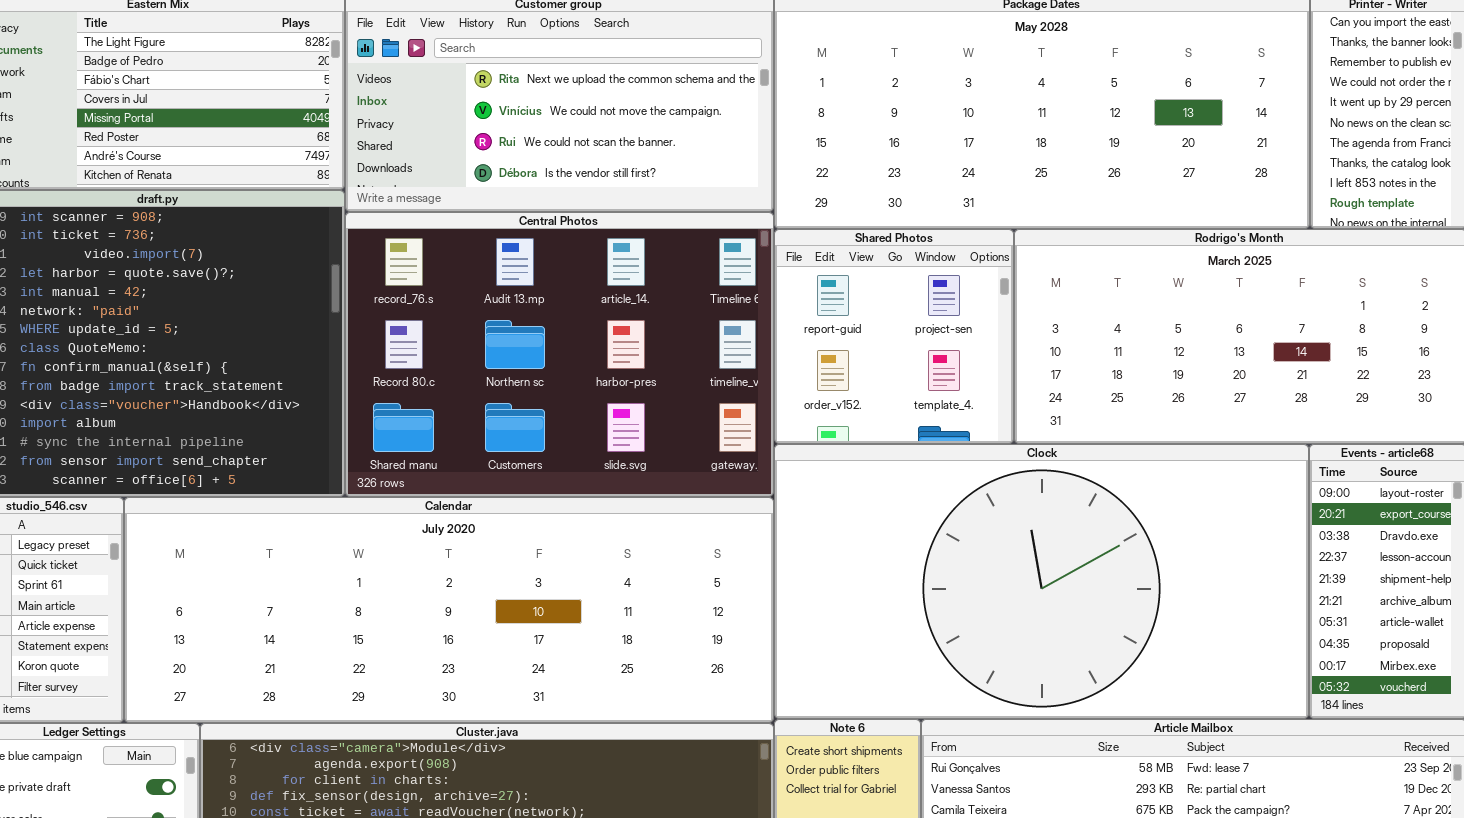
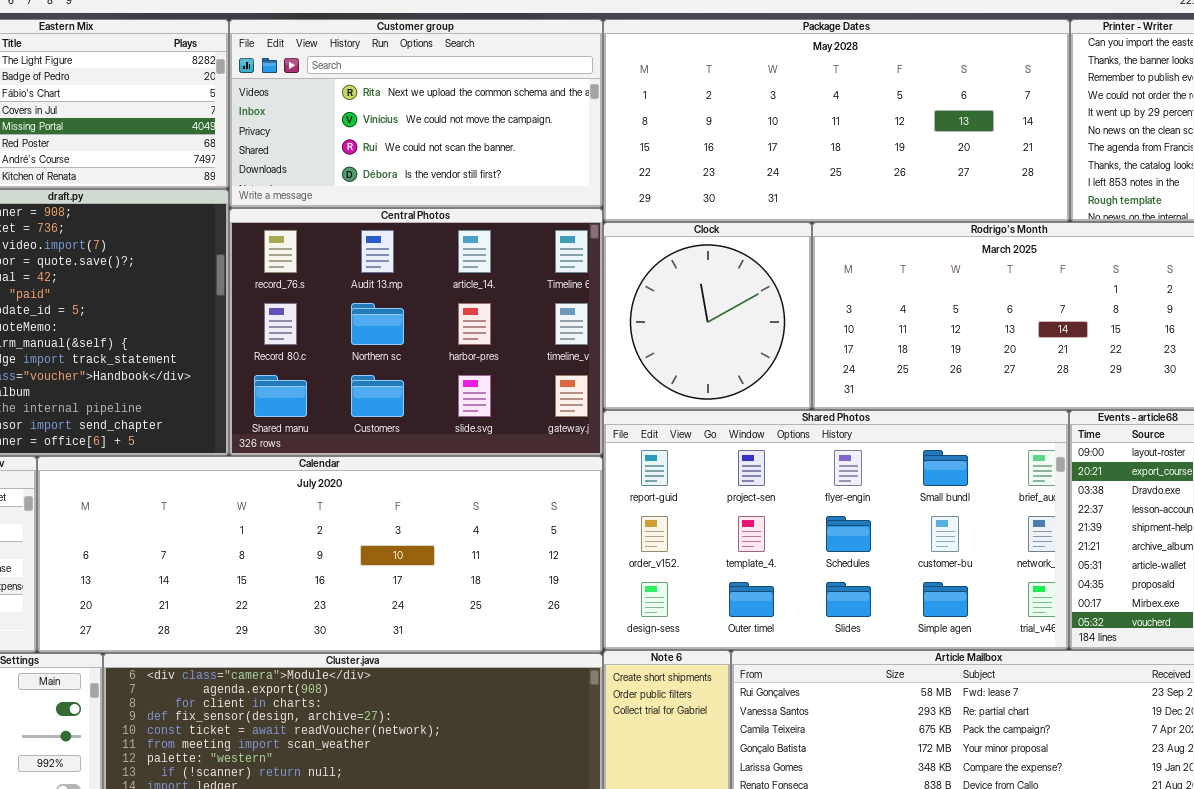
Shared Photos: [774,229,1014,444] -> [603,410,1069,650], moved, resized
Clock: [774,444,1309,719] -> [603,222,812,410], moved, resized

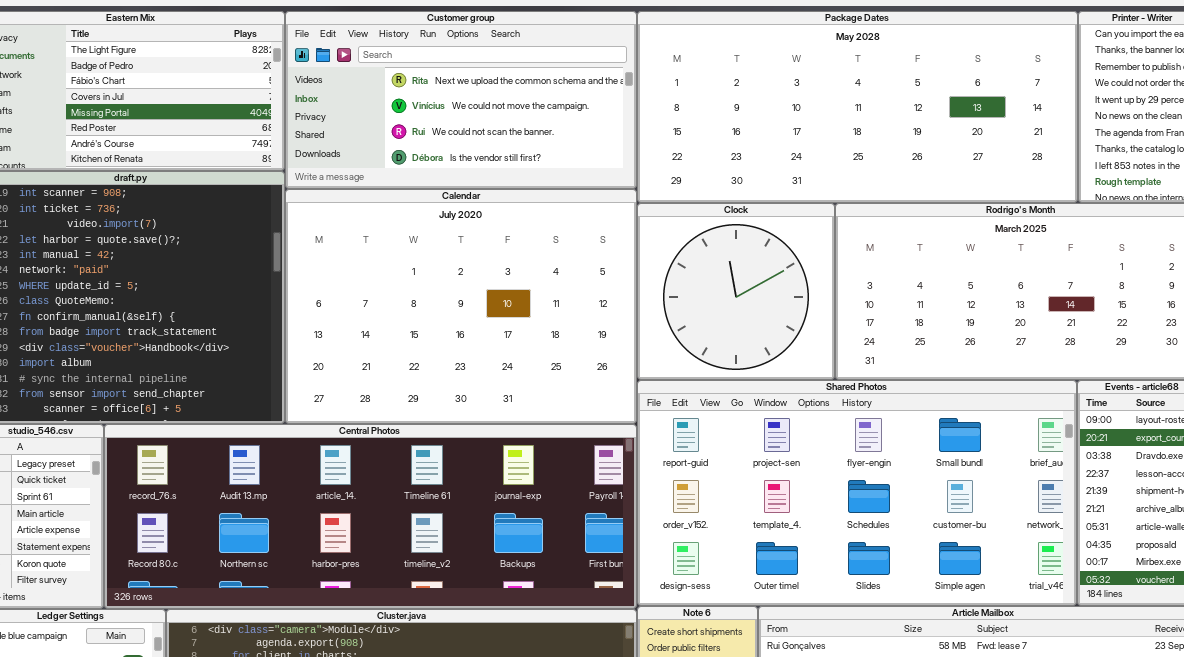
Central Photos: [229,208,603,456] -> [104,424,637,609], moved, resized
Calendar: [37,456,603,653] -> [285,189,637,424], moved, resized

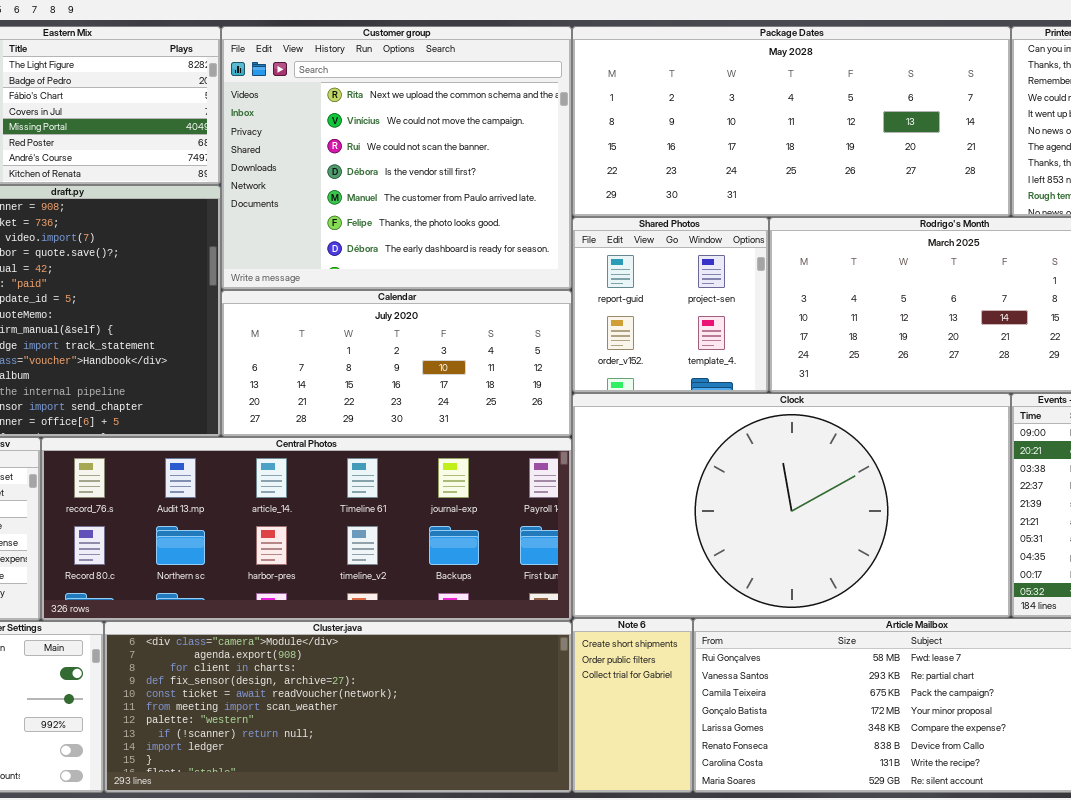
Customer group: [285,11,637,189] -> [221,26,572,290], resized
Calendar: [285,189,637,424] -> [221,290,572,437], resized
Clock: [637,203,835,380] -> [572,393,1011,618], moved, resized
Shared Photos: [637,380,1077,606] -> [572,217,769,393], moved, resized

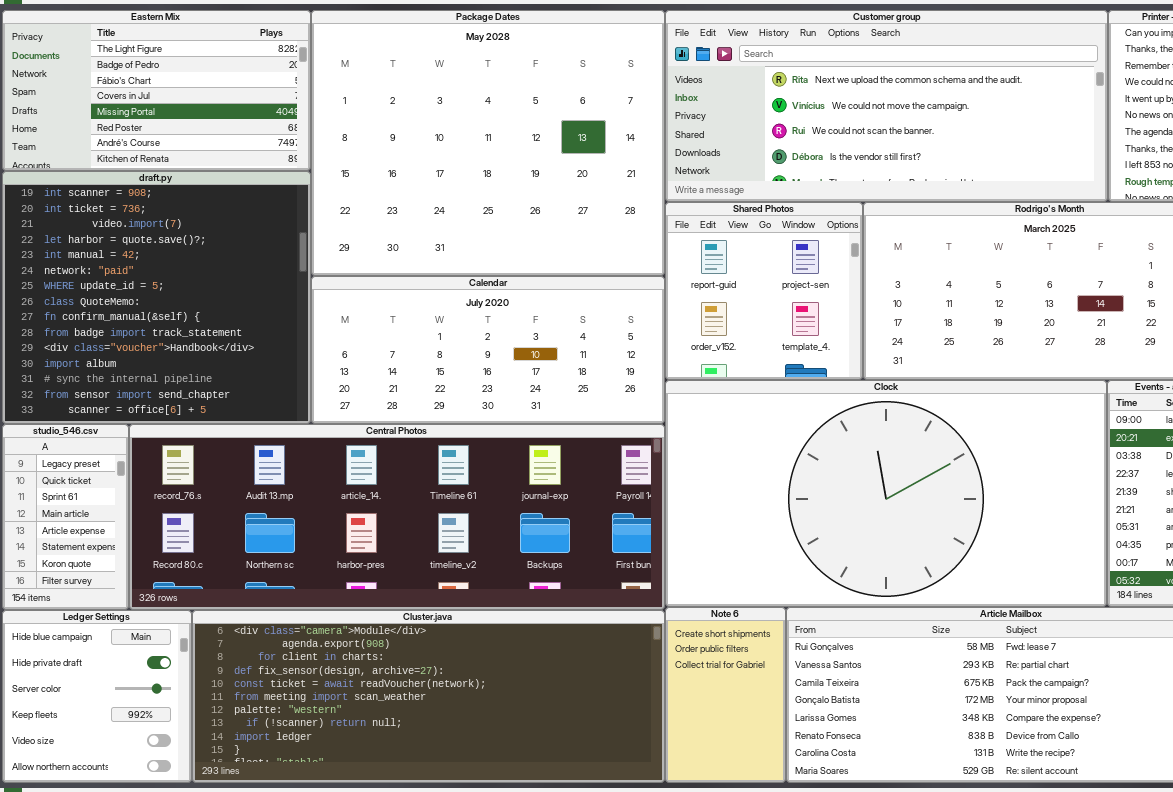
Customer group: [221,26,572,290] -> [665,10,1108,202], moved, resized
Package Dates: [572,26,1011,217] -> [311,10,665,276], moved, resized

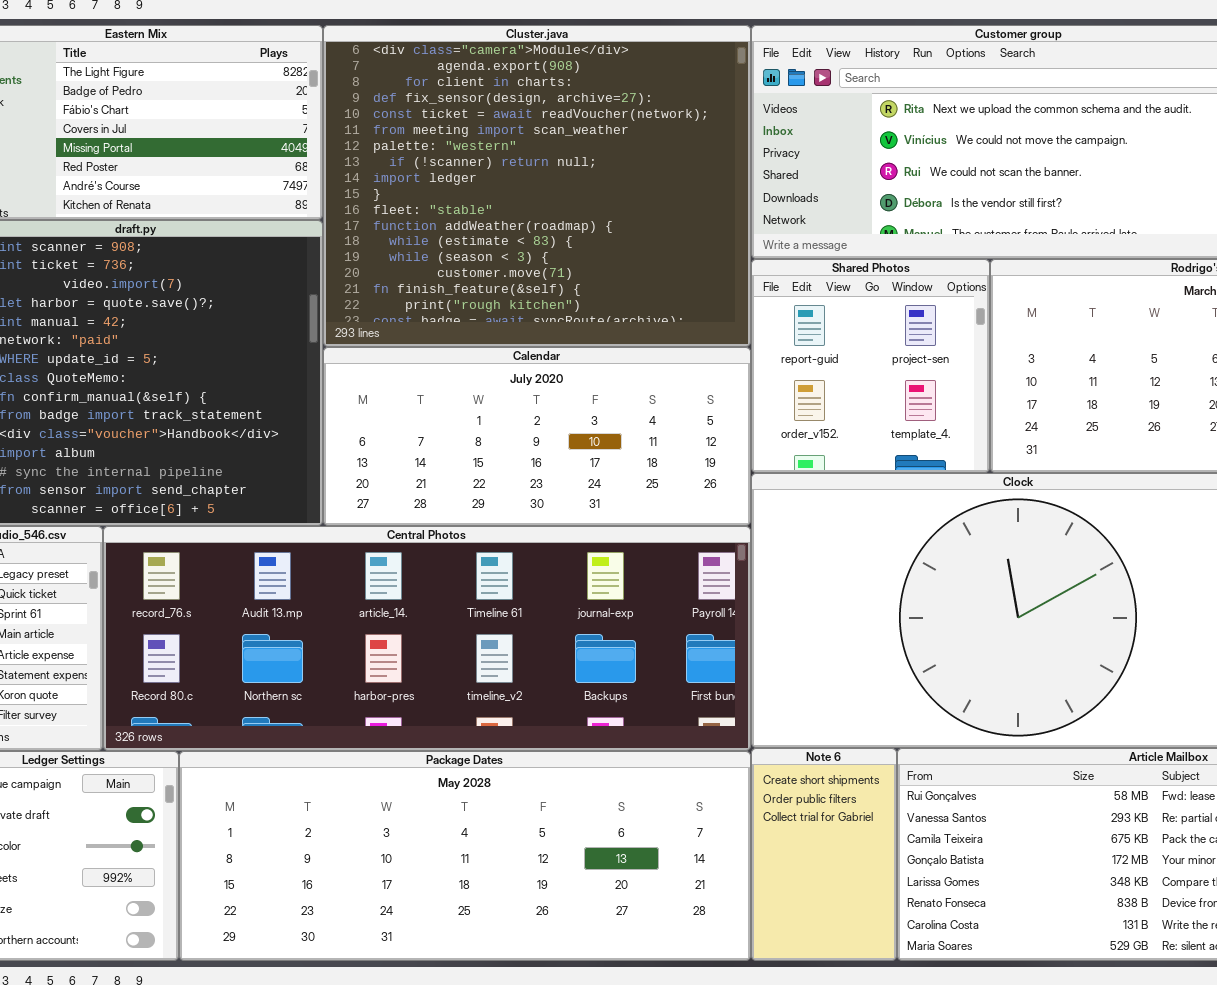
Package Dates: [311,10,665,276] -> [179,751,751,961], moved, resized
Cluster.java: [192,610,665,783] -> [323,25,751,347], moved, resized

